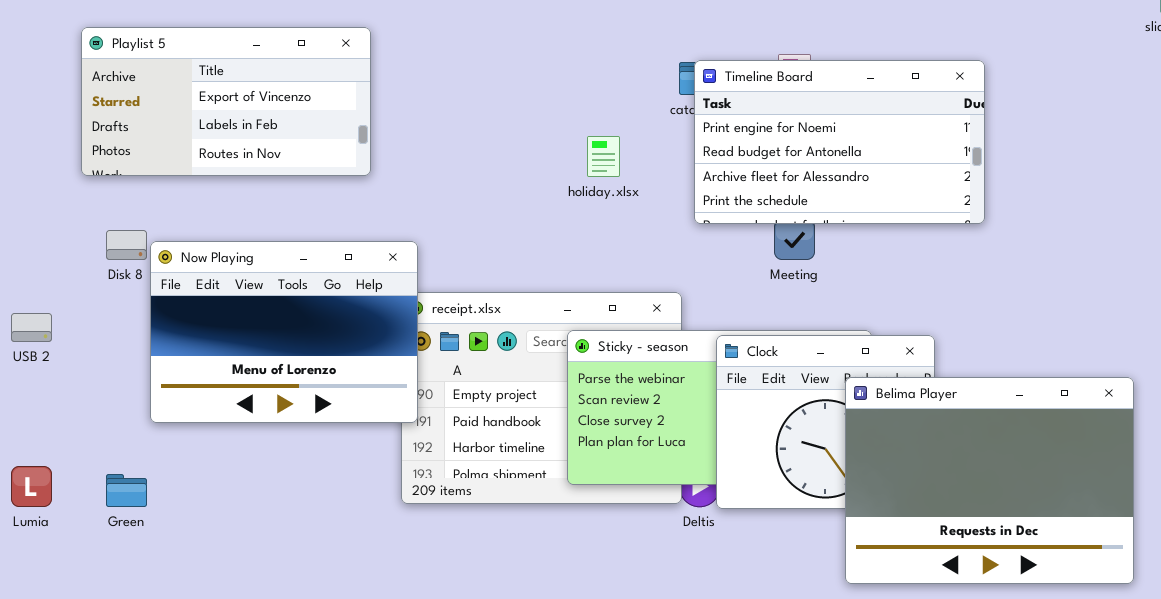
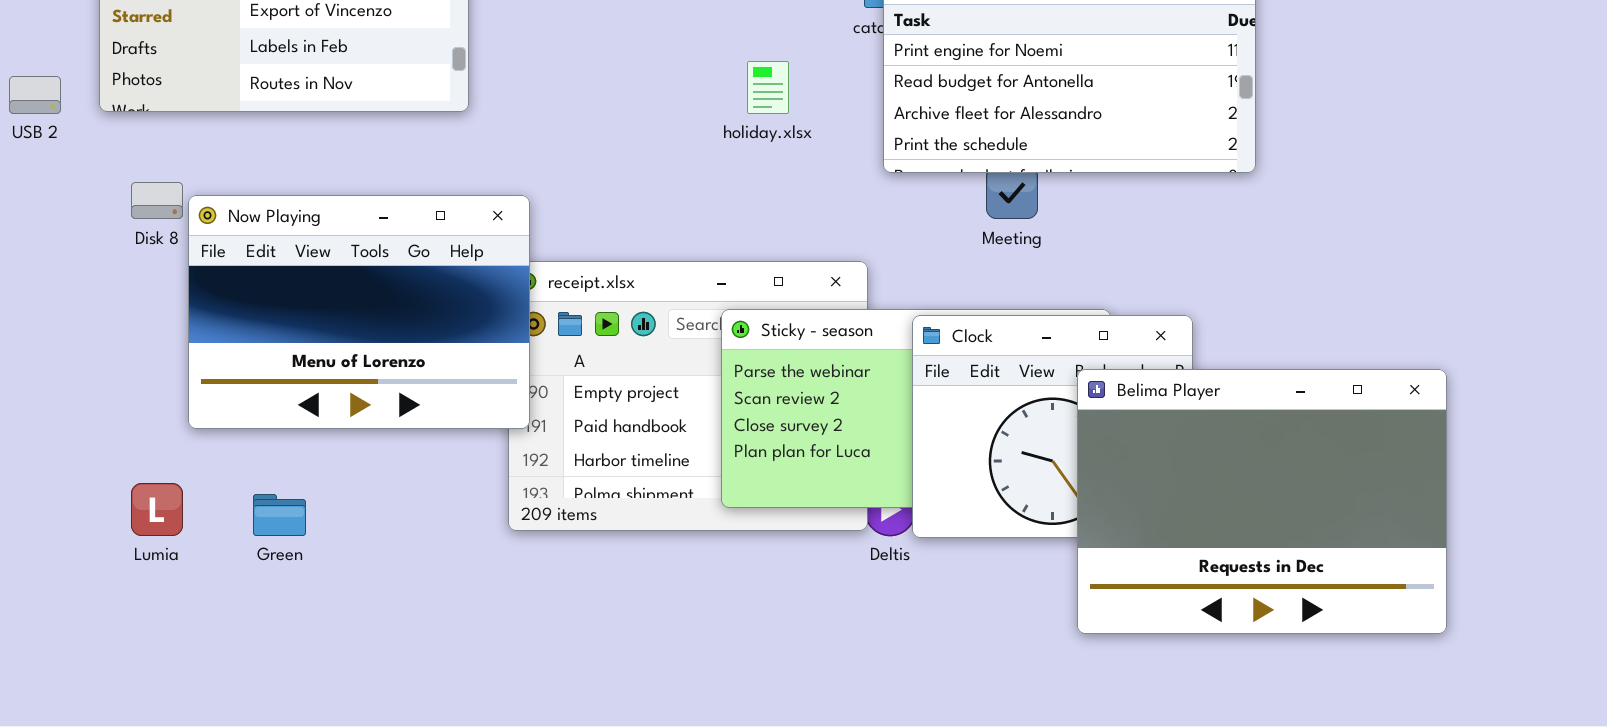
USB 2: [11,313,52,342] -> [9,76,61,114], moved
Lumia: [11,466,52,507] -> [131,483,183,536], moved
Green: [106,474,147,507] -> [253,494,306,536], moved

